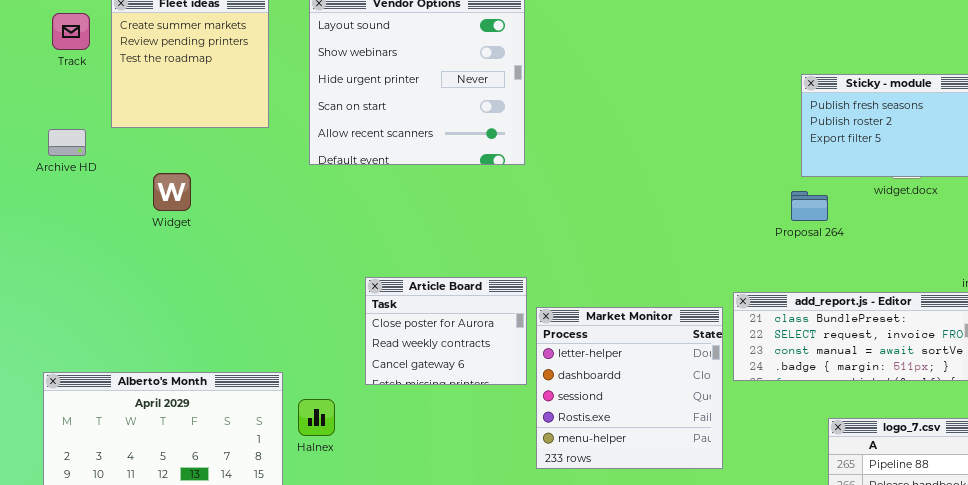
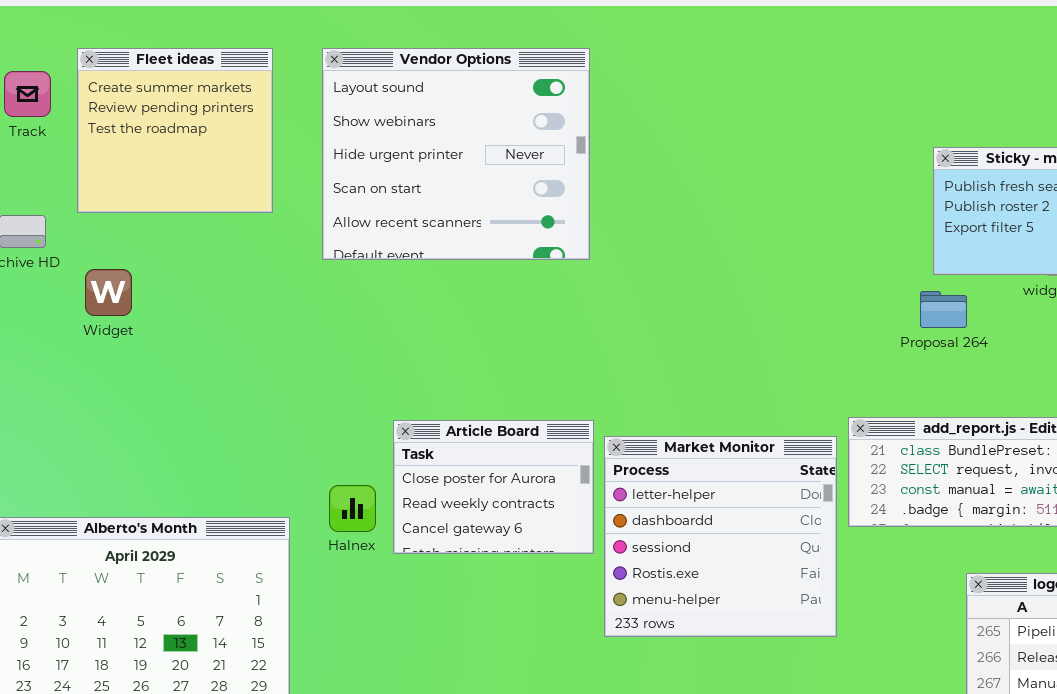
Widget: [153,173,191,211] -> [85,269,132,316], moved
Article Board: [365,277,527,385] -> [393,420,594,554], moved
Halnex: [298,399,335,436] -> [329,485,376,532], moved

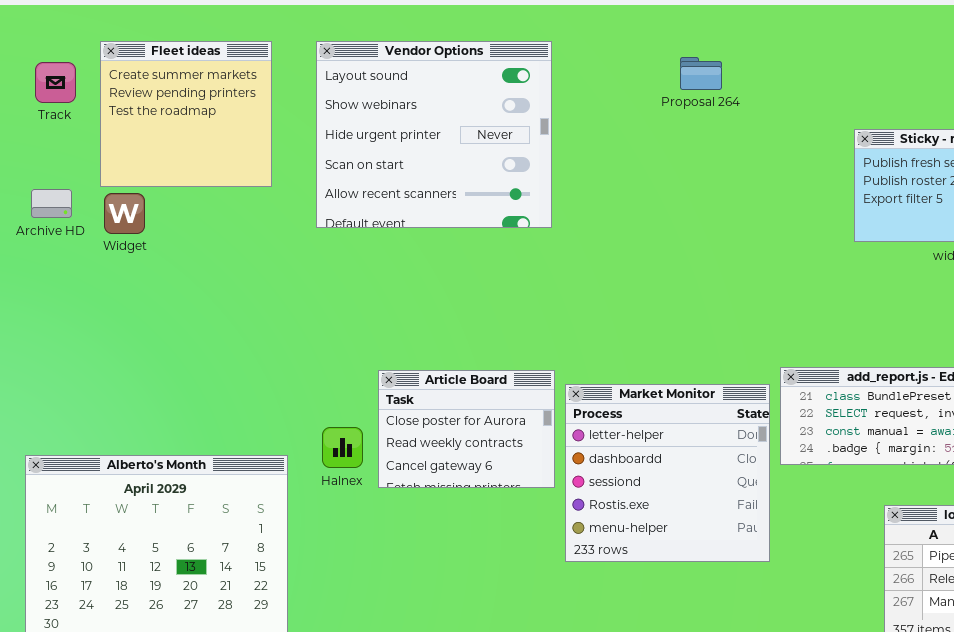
Widget: [85,269,132,316] -> [104,193,145,234], moved
Proposal 264: [920,291,967,328] -> [680,57,722,90], moved

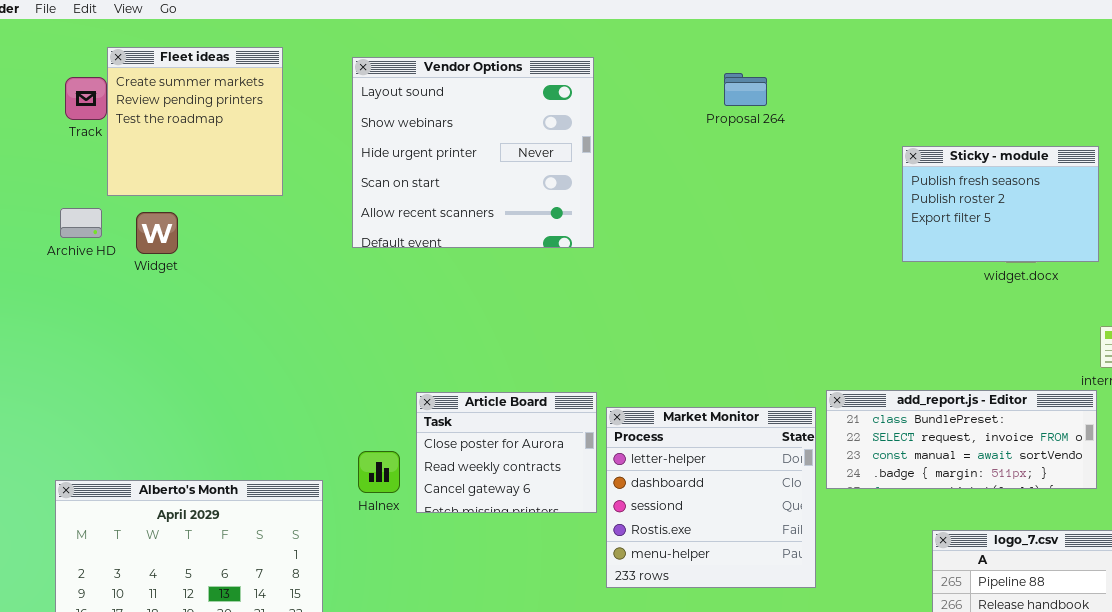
Fleet ideas: [100,41,272,187] -> [107,47,283,196], moved

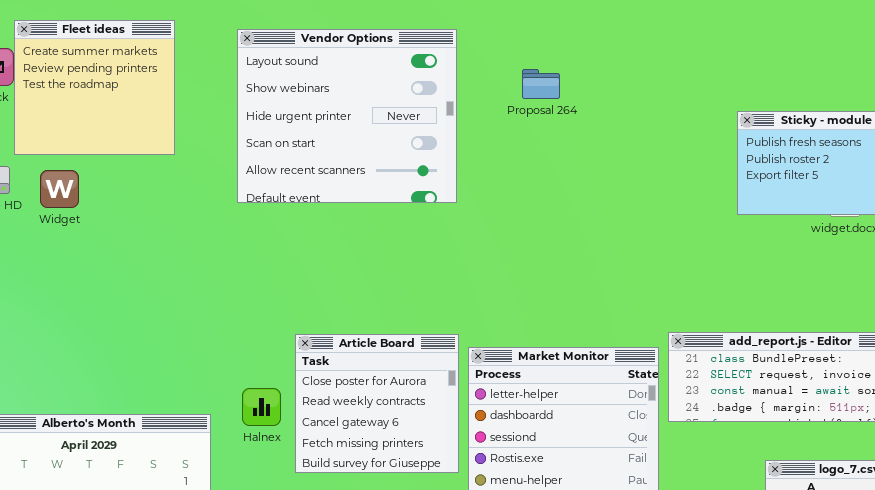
Proposal 264: [724,73,767,106] -> [522,69,560,99], moved
Article Board: [416,392,597,513] -> [295,334,459,473], resized

